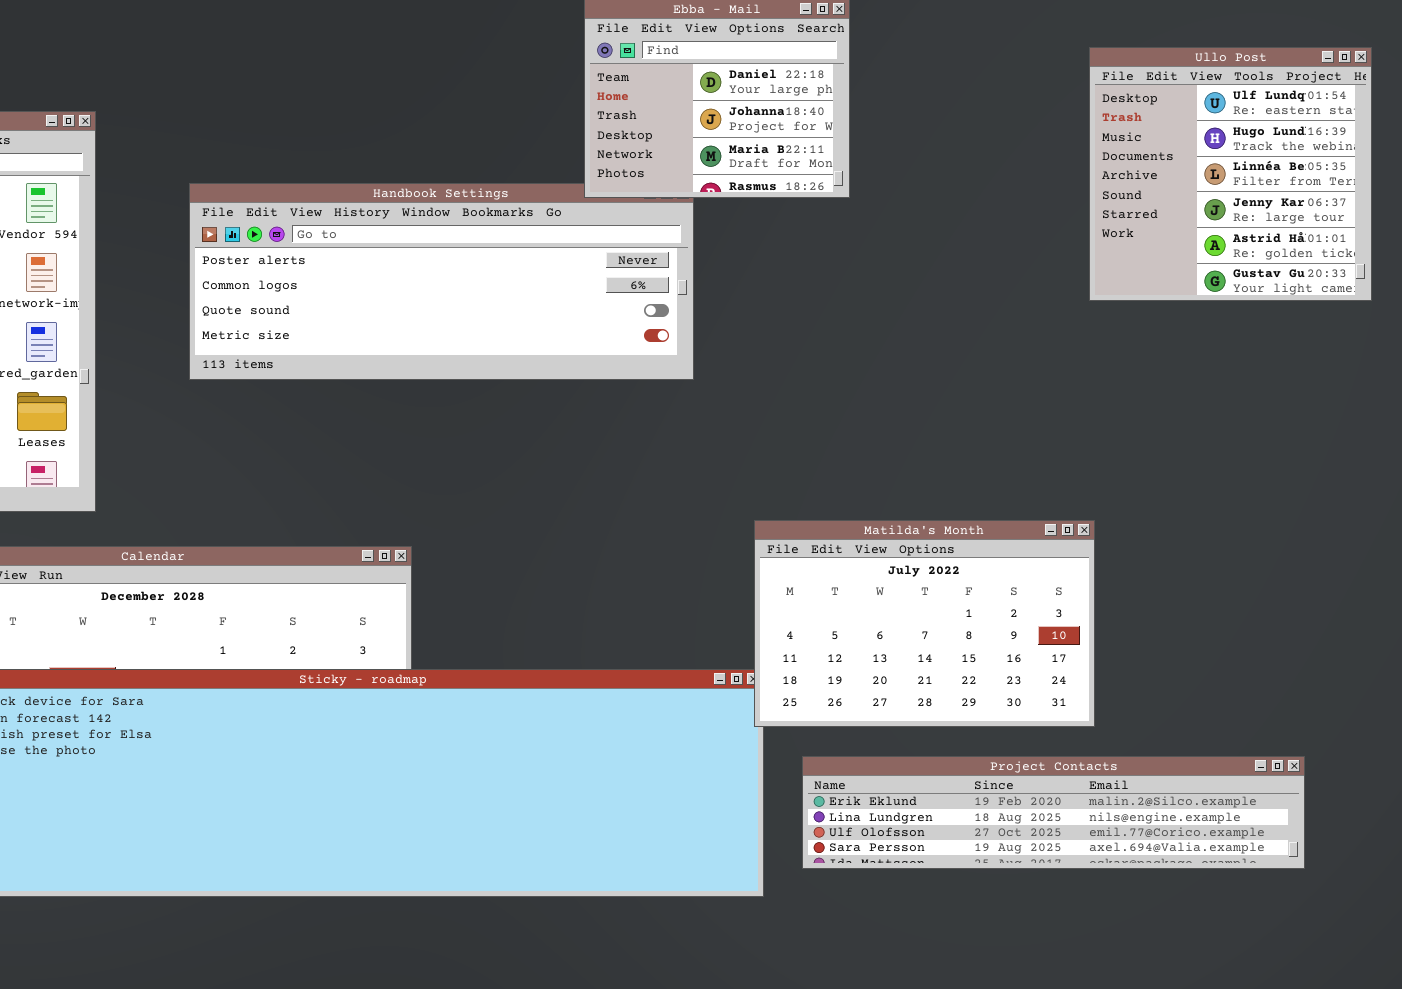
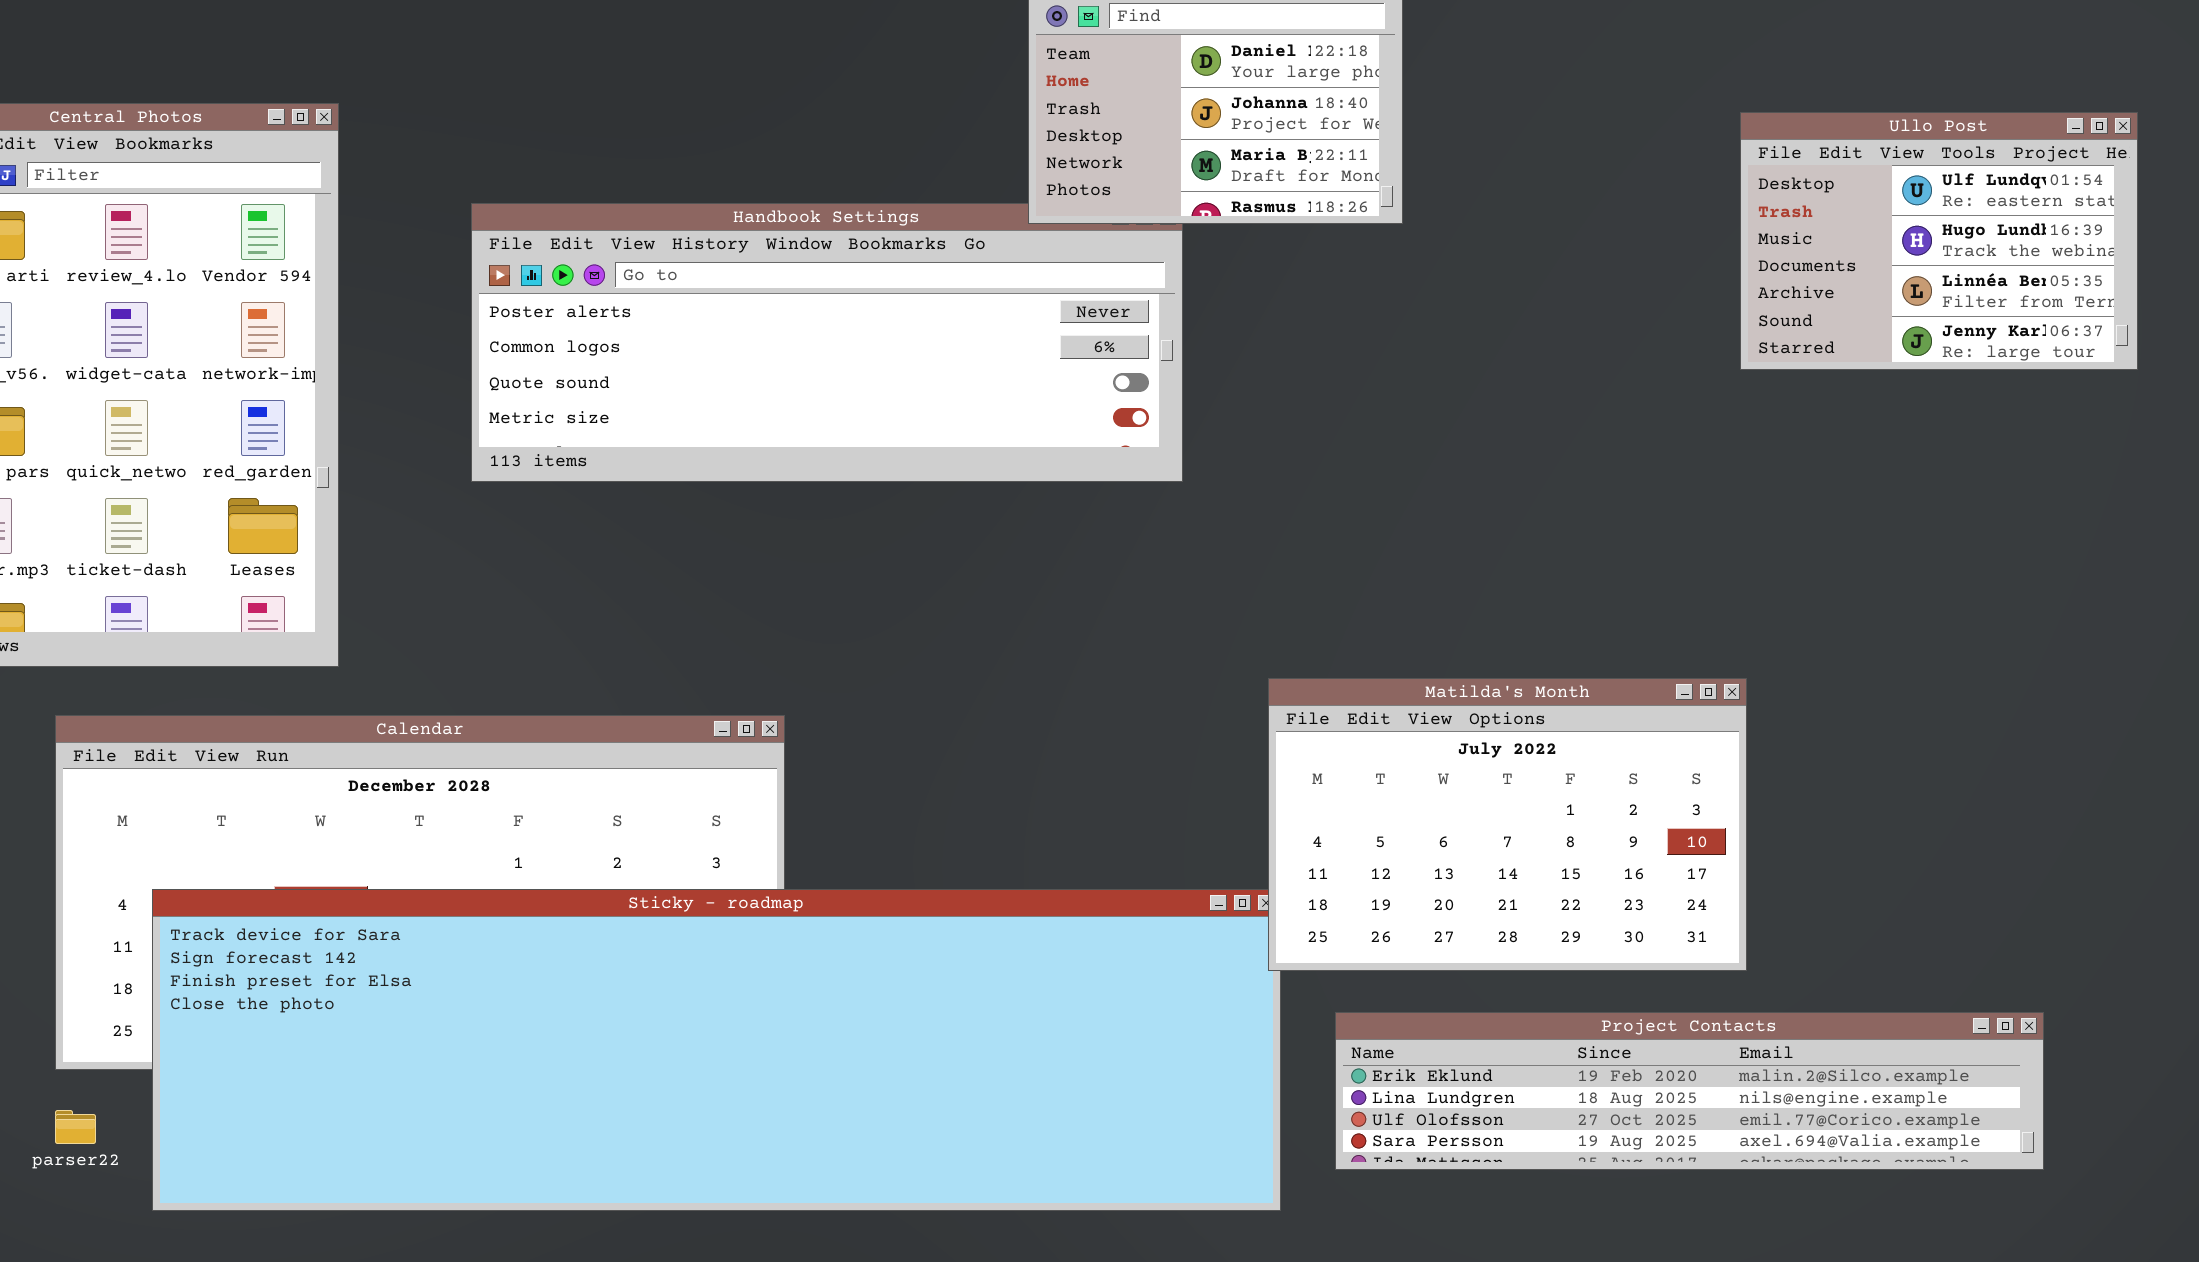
Ullo Post: [1089,47,1372,301] -> [1740,112,2138,370], resized

